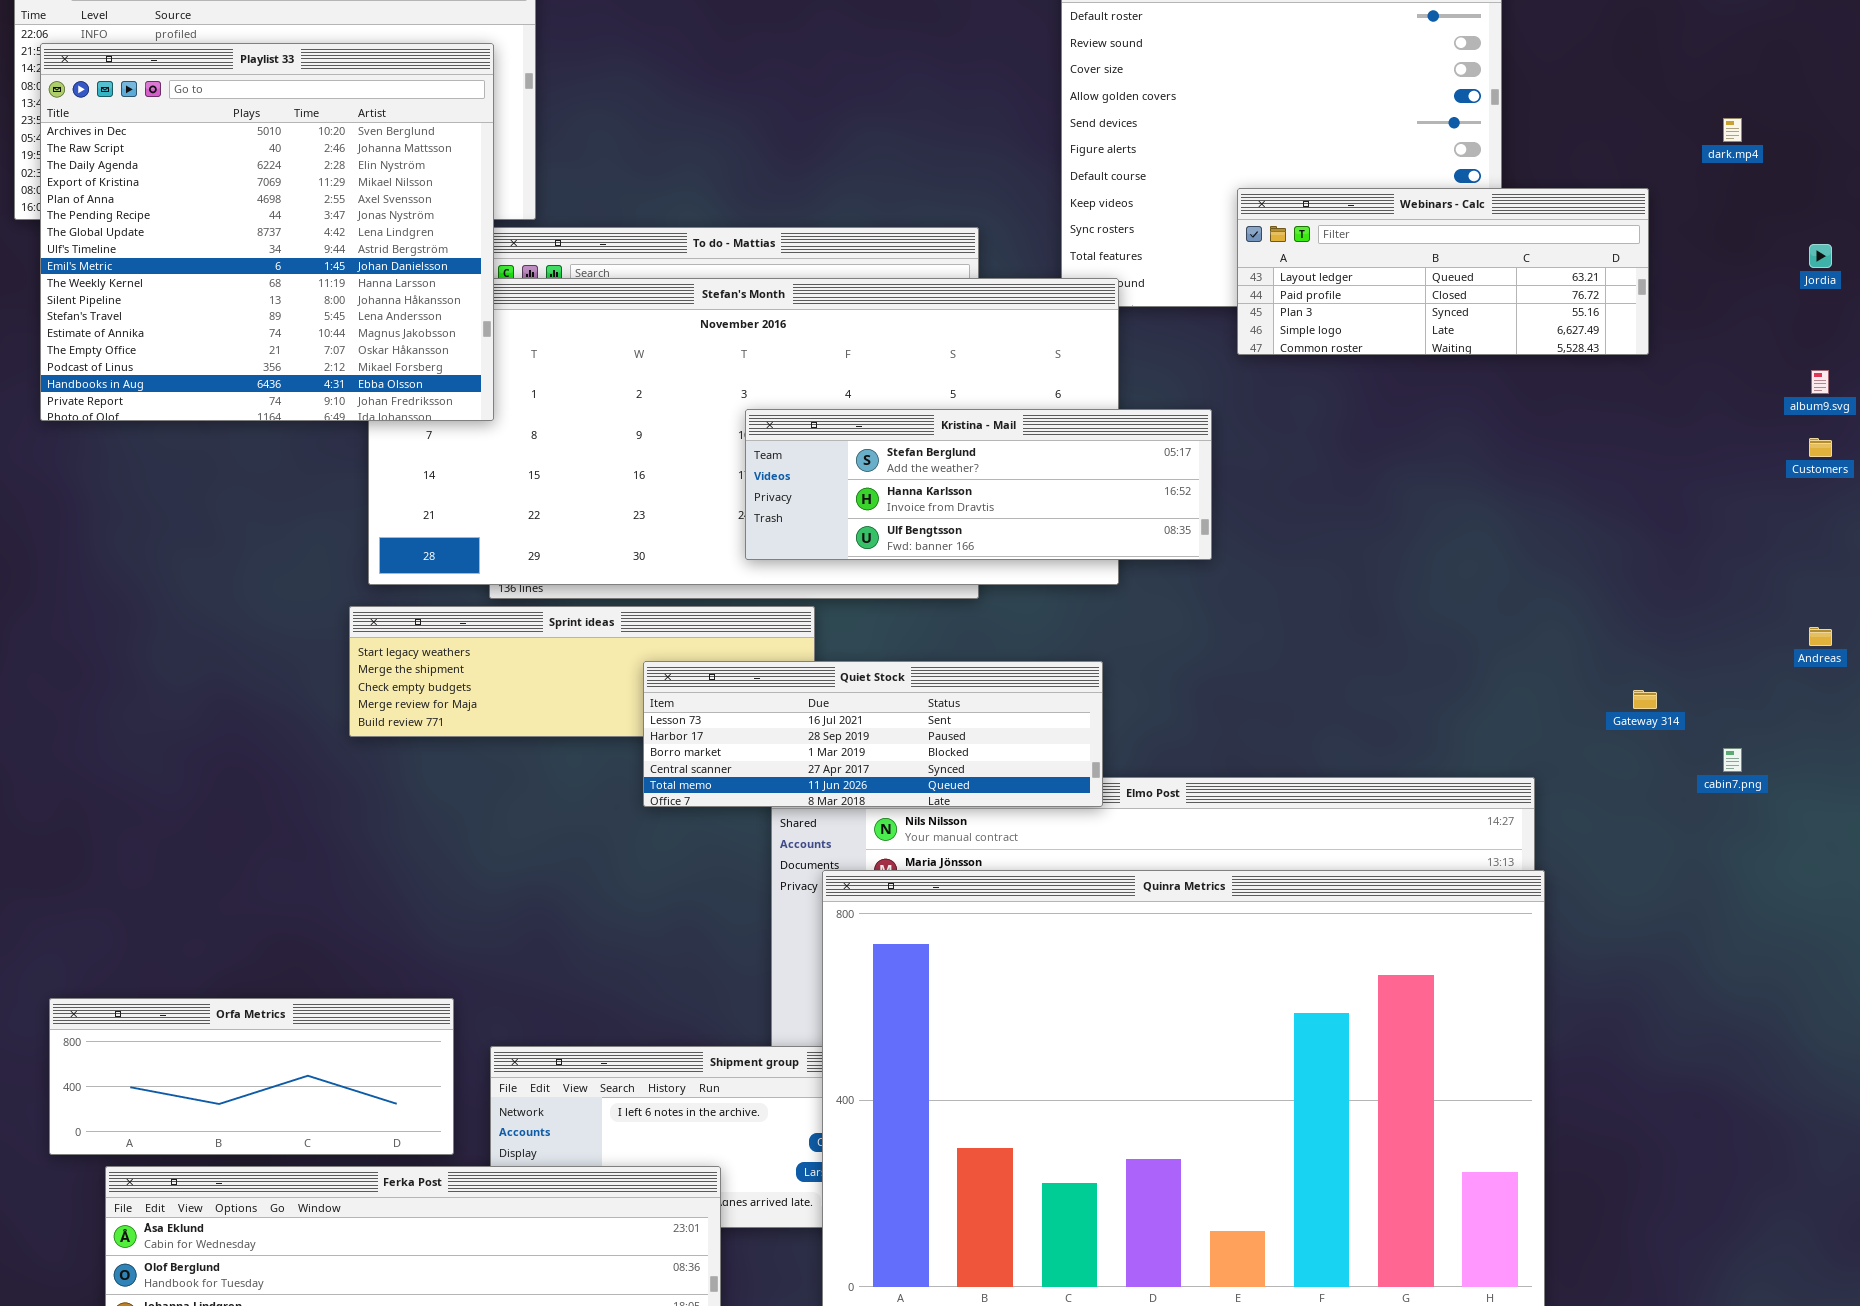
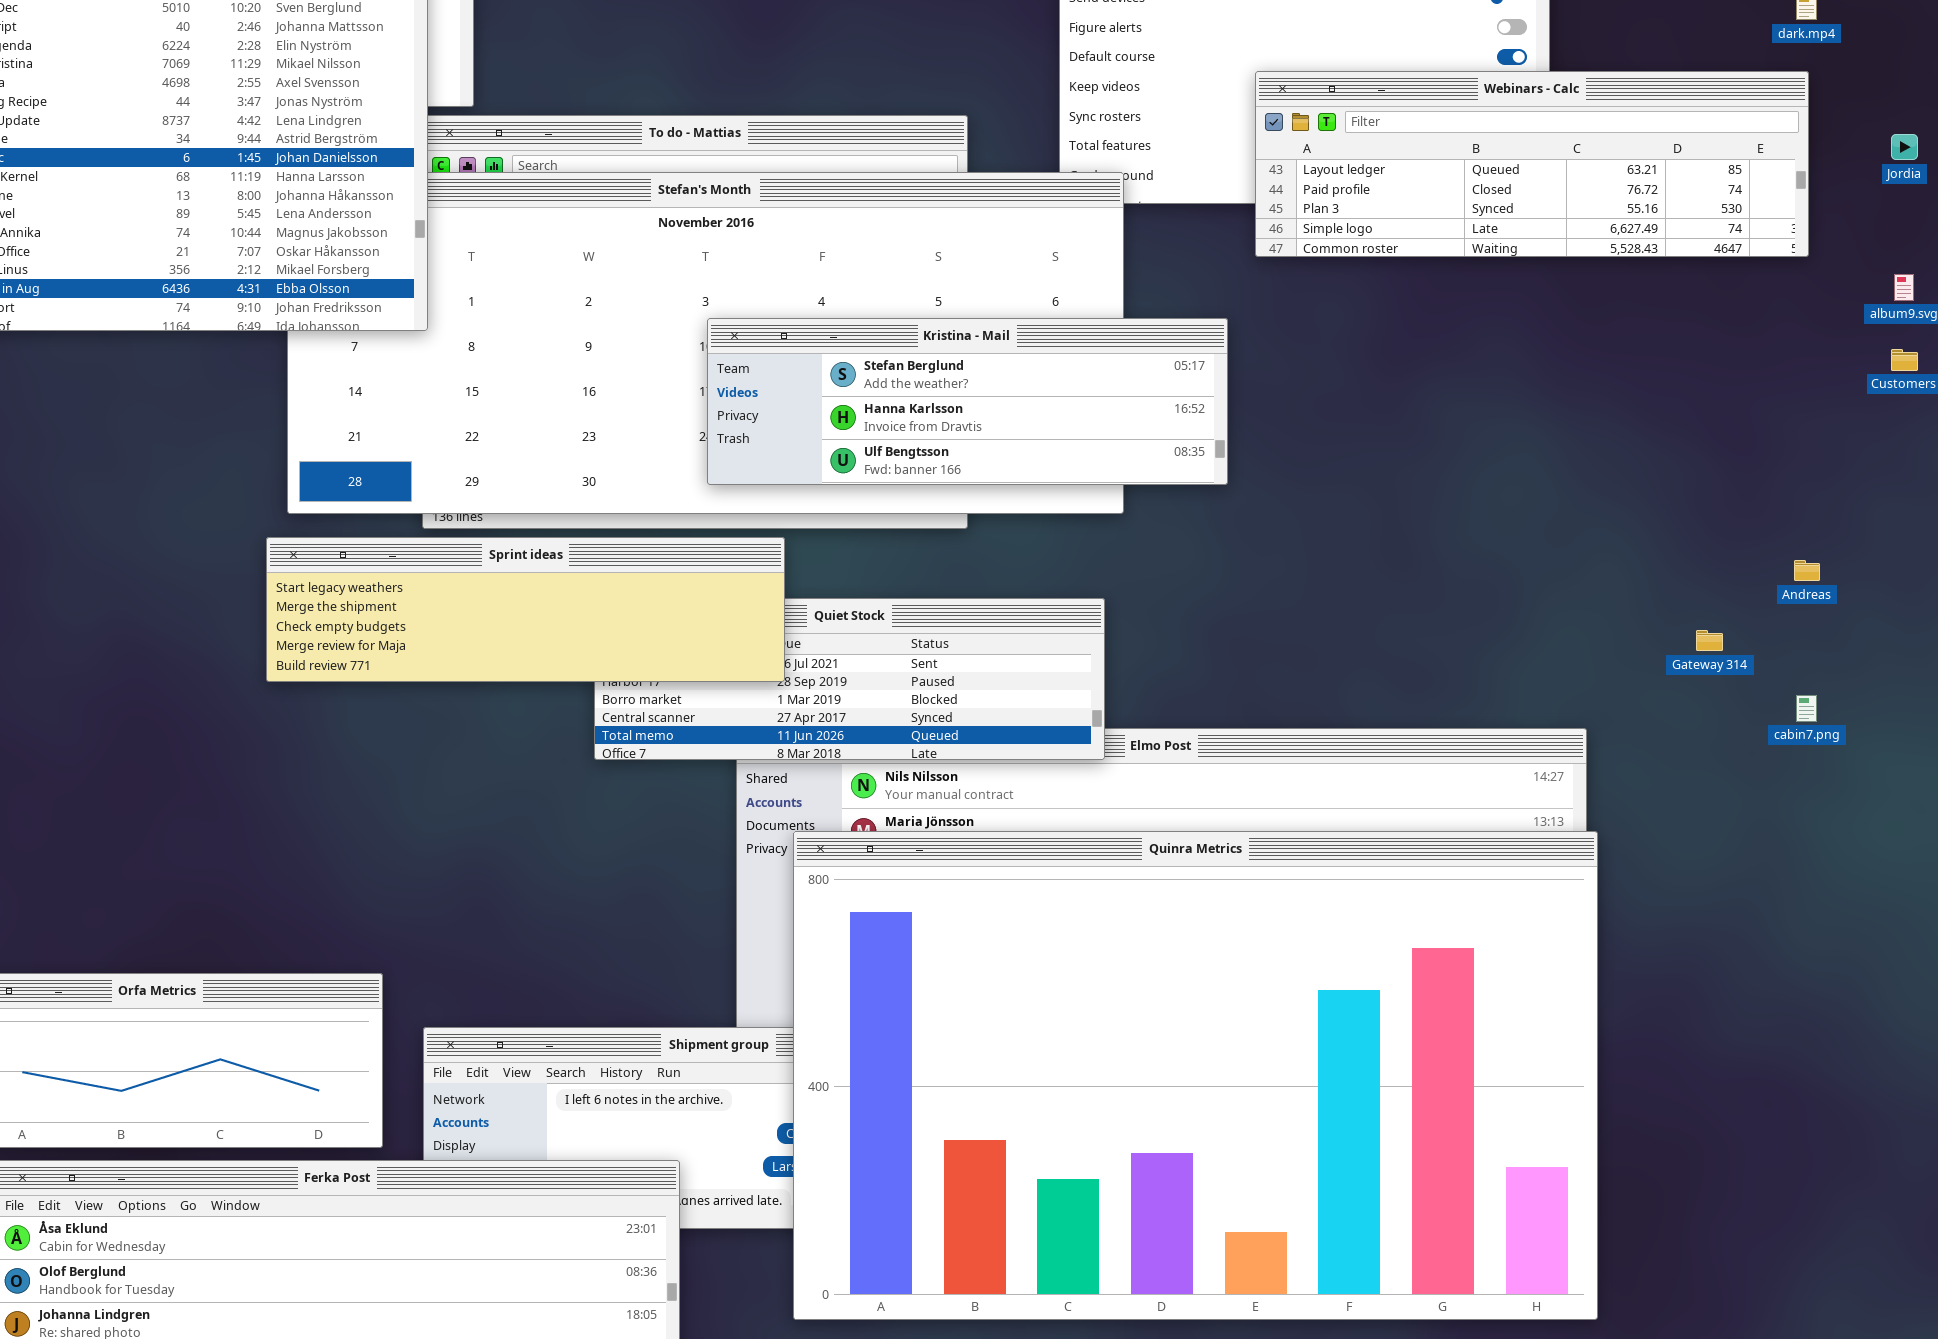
Webinars - Calc: [1237,188,1649,355] -> [1255,71,1809,257], resized
Sprint ideas: [349,606,815,737] -> [266,537,785,682], raised
Andreas: [1809,627,1832,646] -> [1794,560,1820,581], moved

